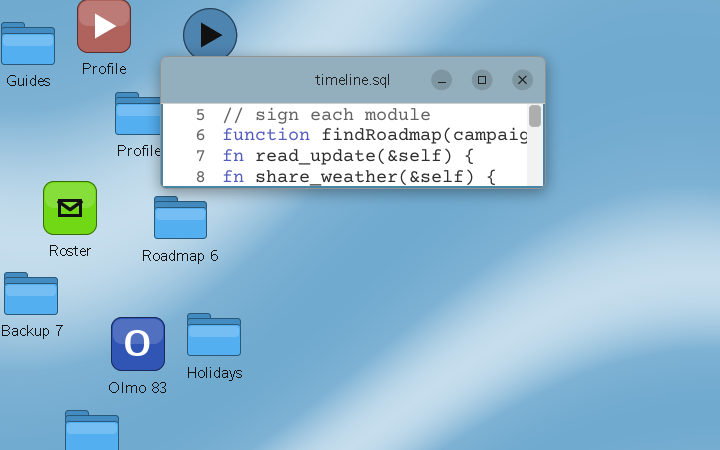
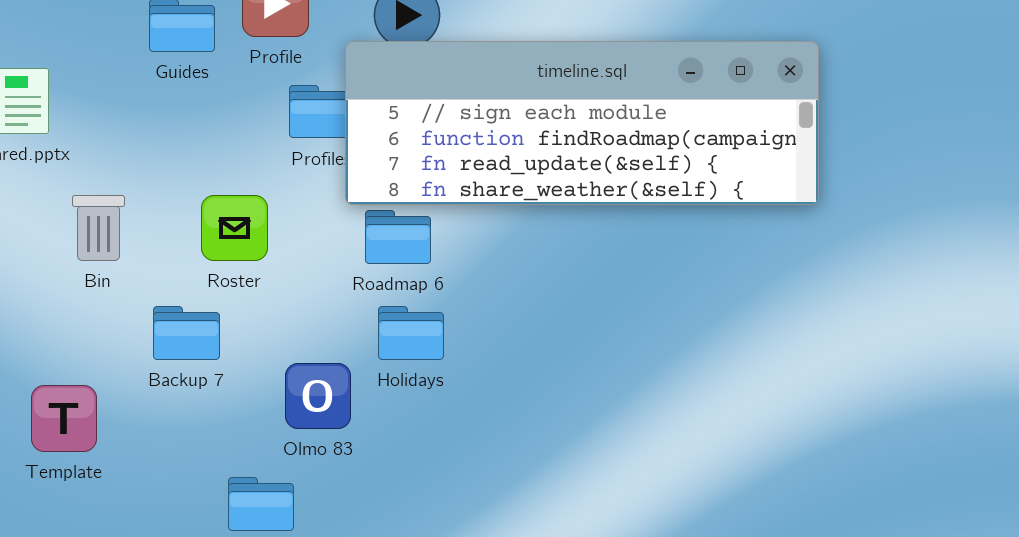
Roadmap 6: [154,196,207,239] -> [365,210,431,264], moved
Holidays: [187,313,241,356] -> [378,306,444,360], moved

